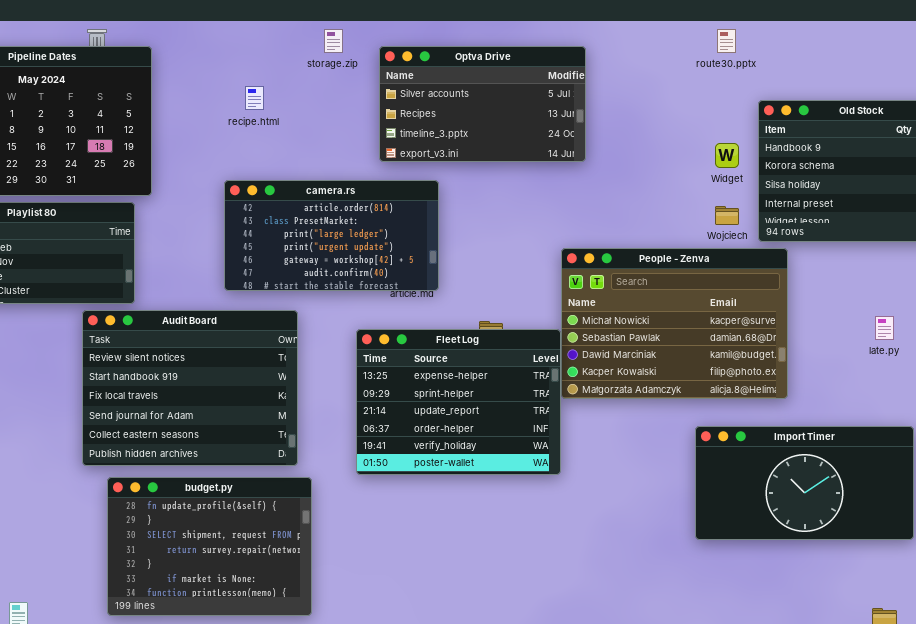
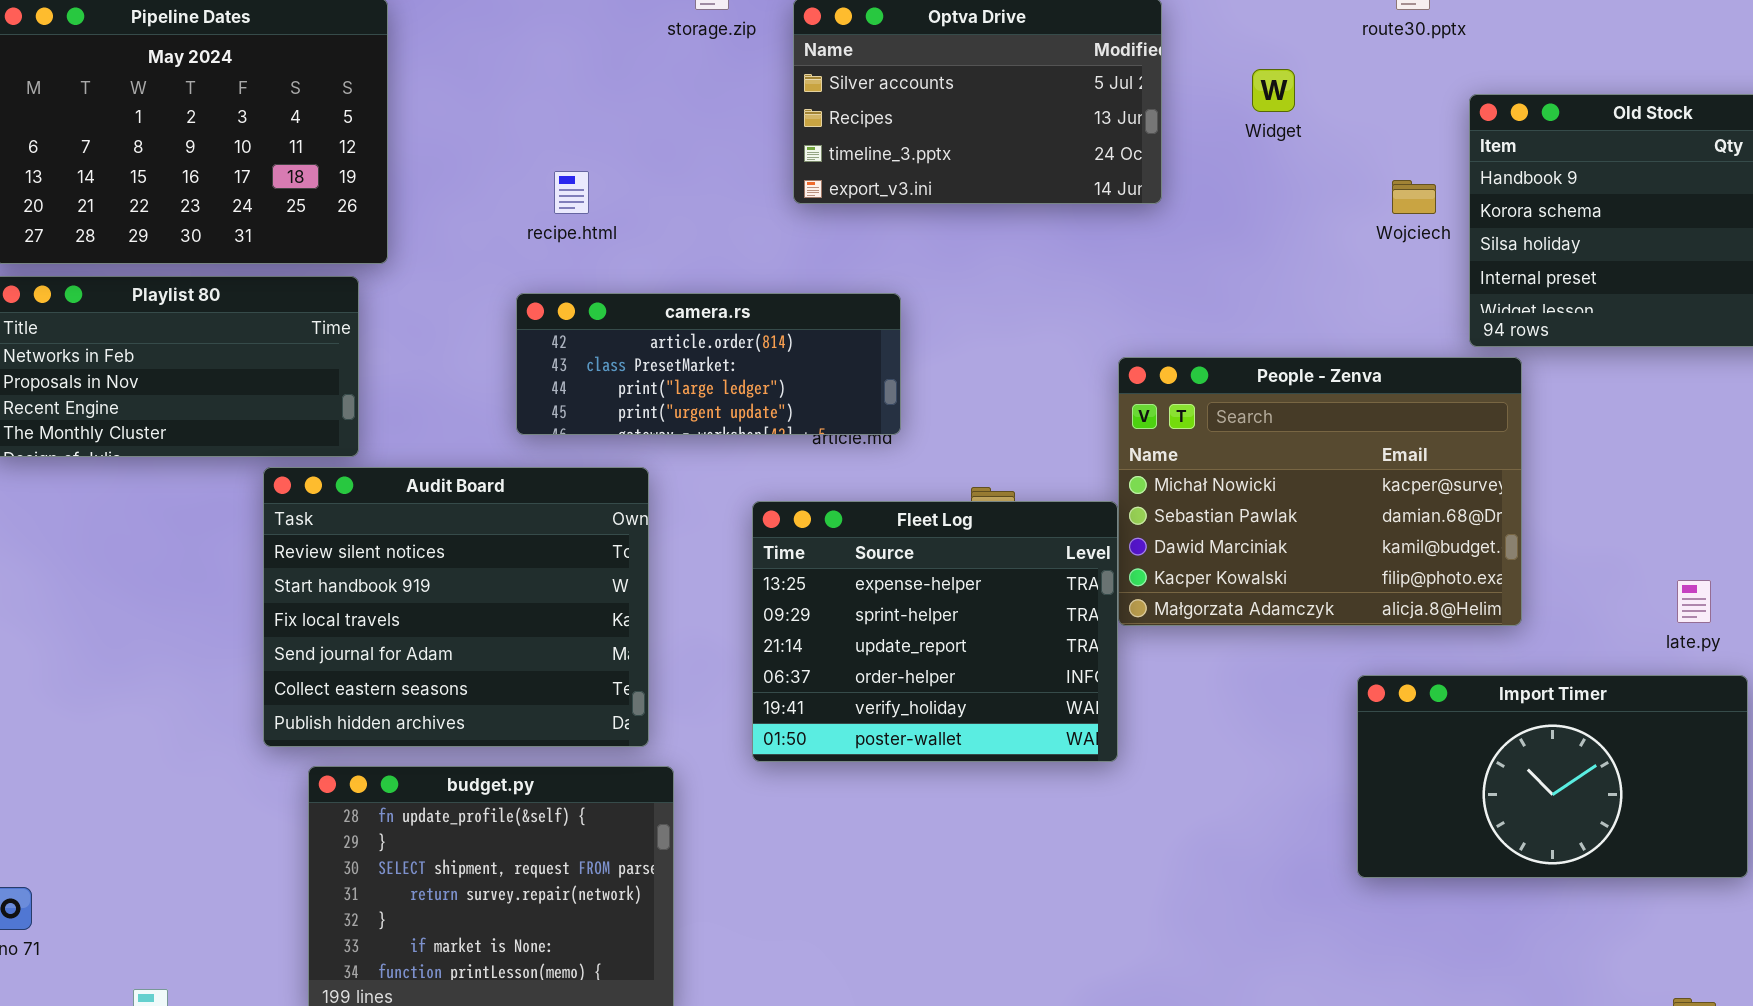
recipe.html: [245,86,264,110] -> [554,171,589,214], moved
Widget: [715,143,739,168] -> [1252,69,1295,112], moved
camera.rs: [224,180,439,291] -> [516,293,901,435], resized
Wojciech: [715,206,739,225] -> [1392,180,1436,214], moved
late.py: [875,316,894,340] -> [1677,580,1711,623], moved

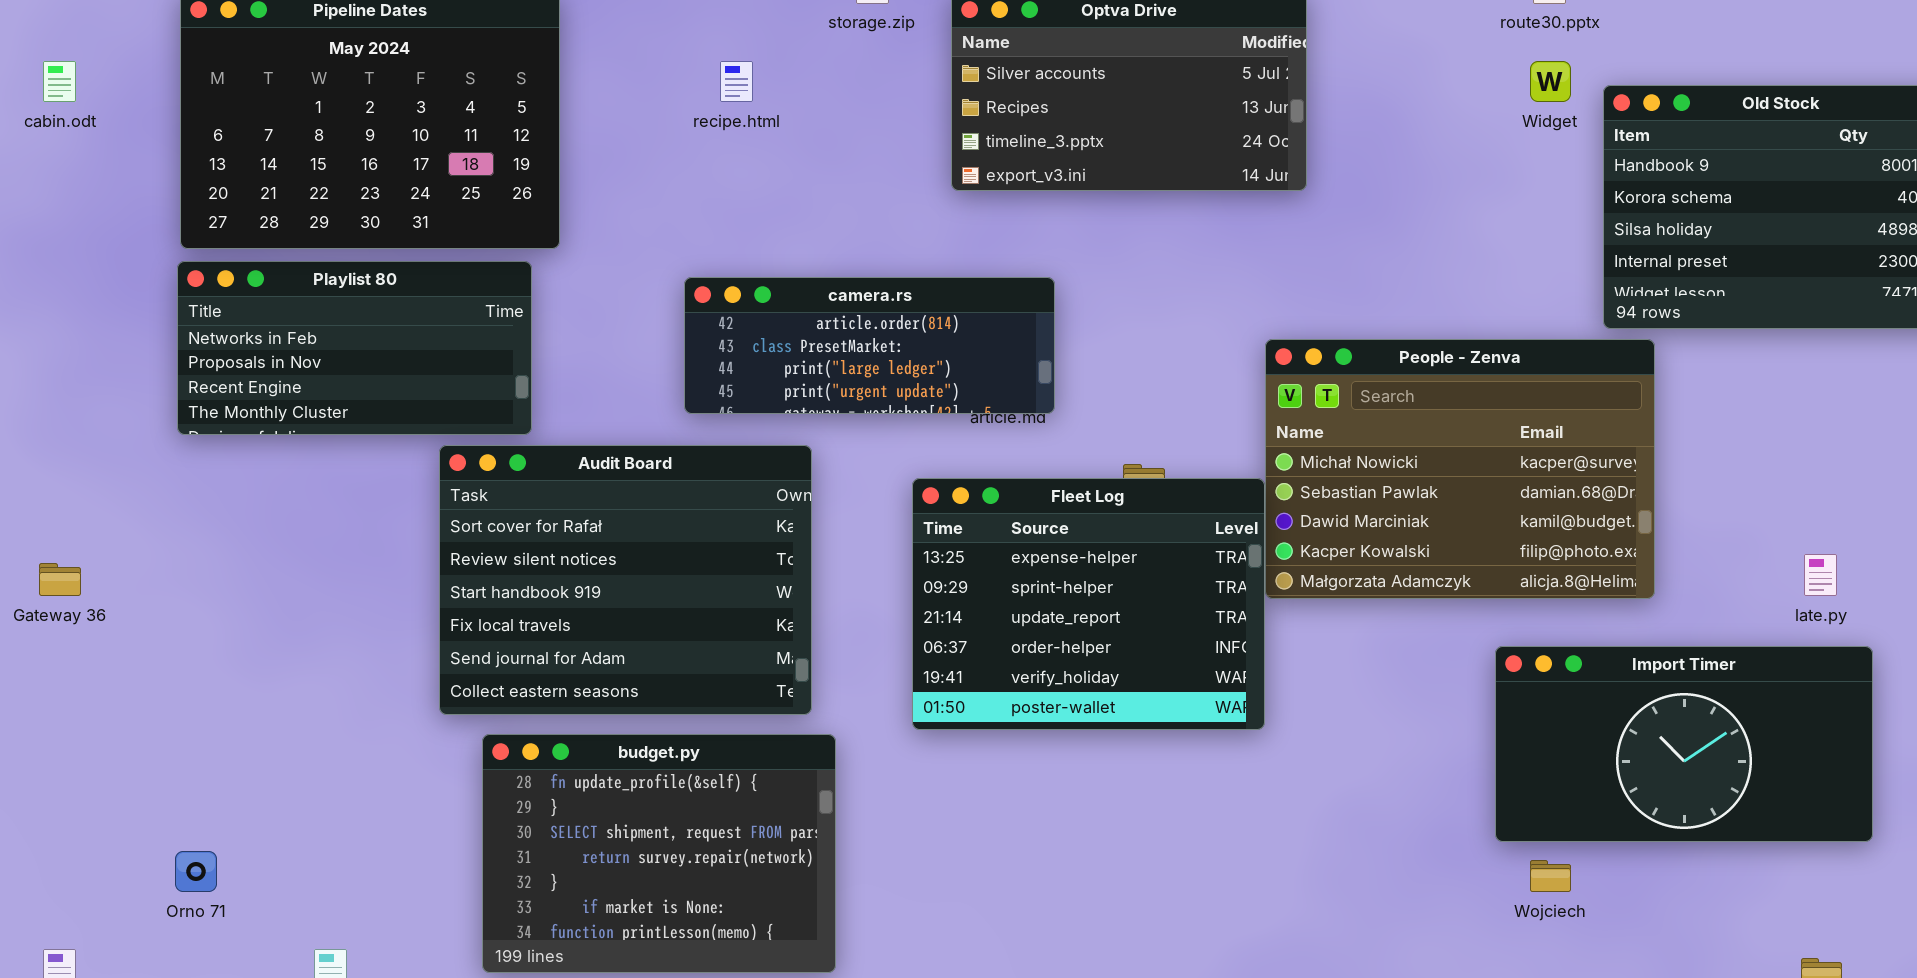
Widget: [1252,69,1295,112] -> [1530,61,1571,102], moved
recipe.html: [554,171,589,214] -> [720,61,753,102], moved
Wojciech: [1392,180,1436,214] -> [1530,860,1571,892], moved
Audit Board: [263,467,649,747] -> [439,445,812,715], scrolled up 1 row

